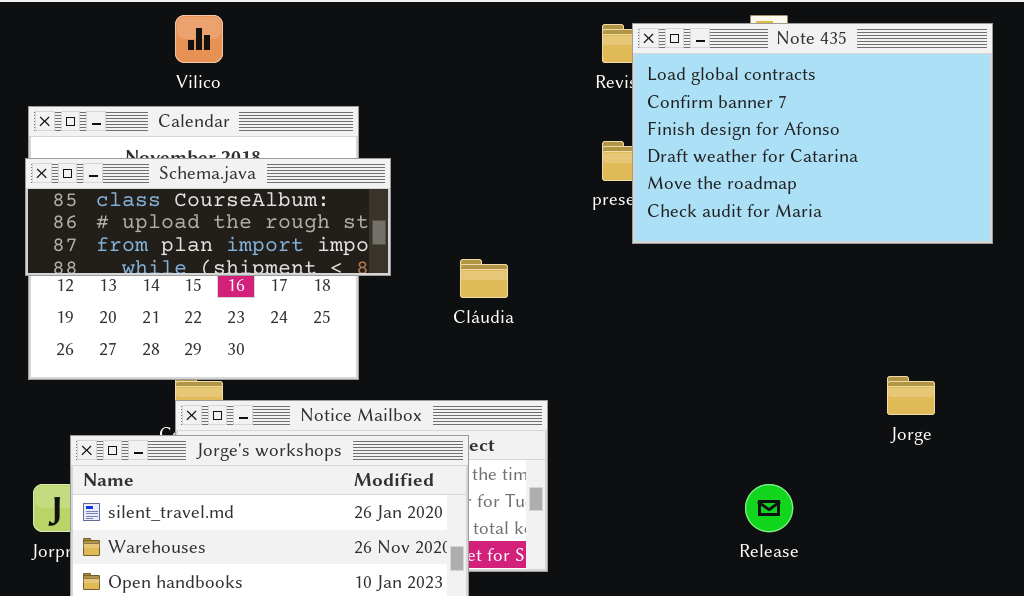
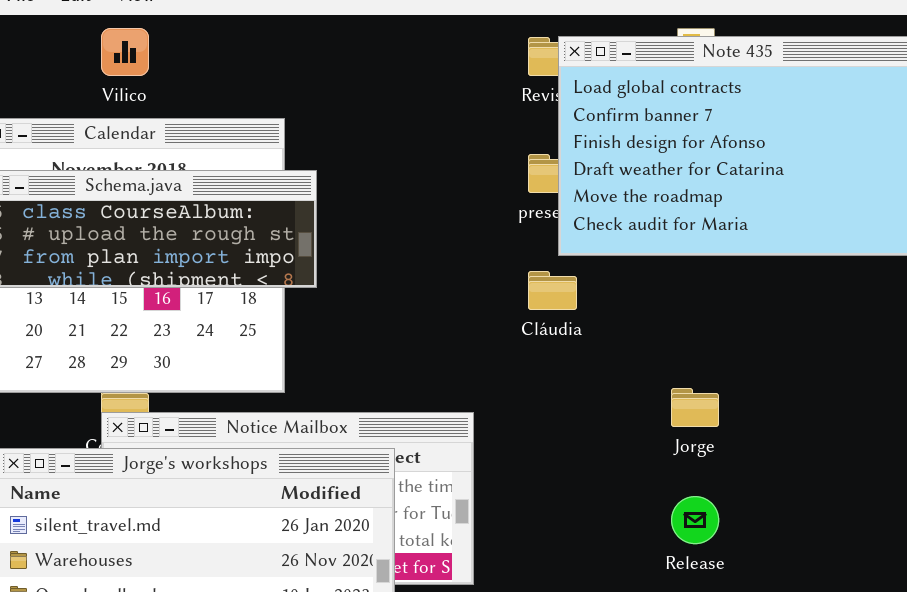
Cláudia: [460,259,508,298] -> [528,271,577,310], moved
Jorge: [887,376,935,415] -> [671,388,719,427], moved

